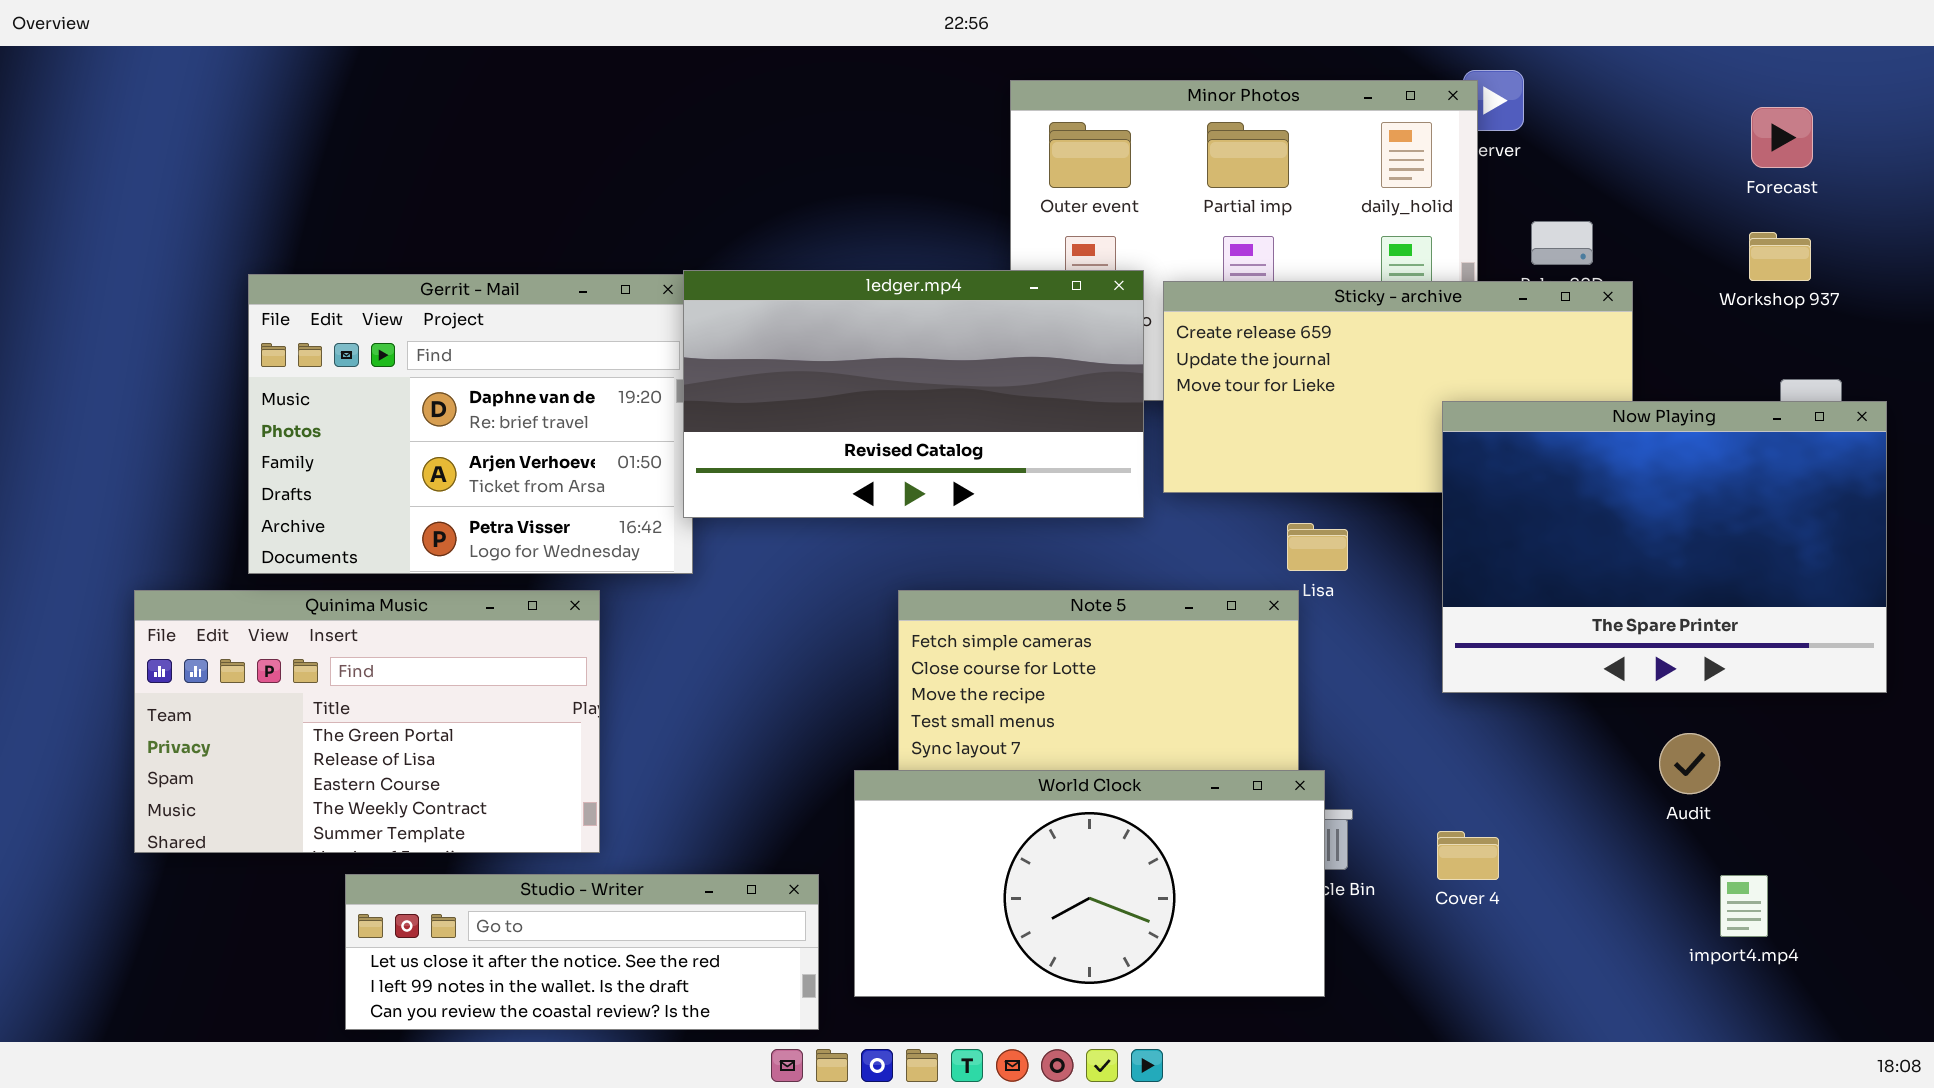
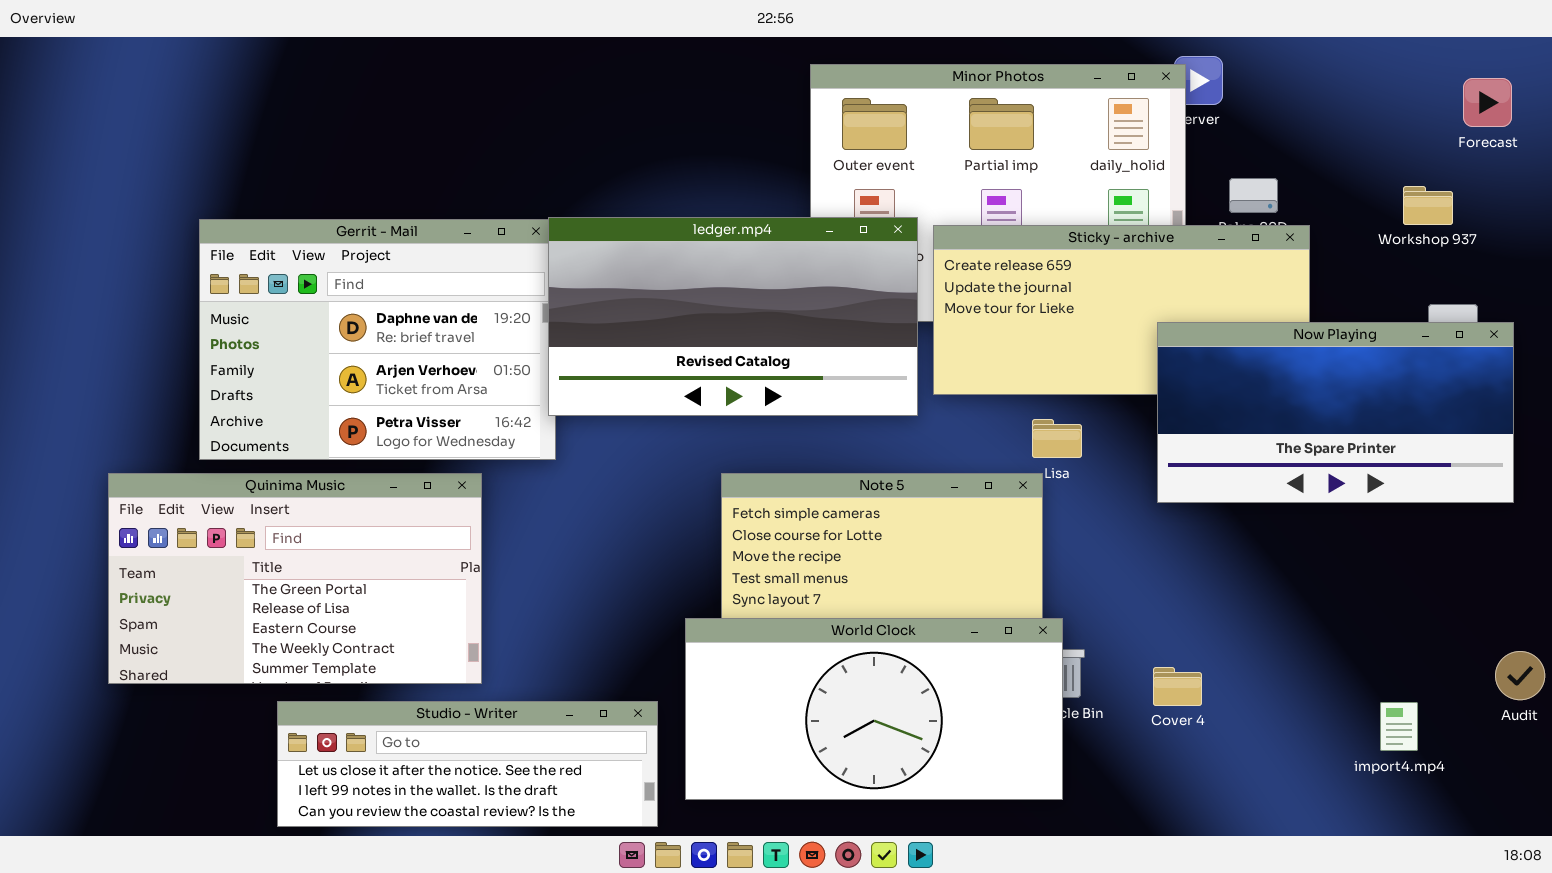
Forecast: [1751,107,1813,168] -> [1463,78,1512,127], moved
Now Playing: [1442,401,1887,693] -> [1157,322,1514,503], resized
Audit: [1659,733,1720,794] -> [1495,651,1545,700], moved

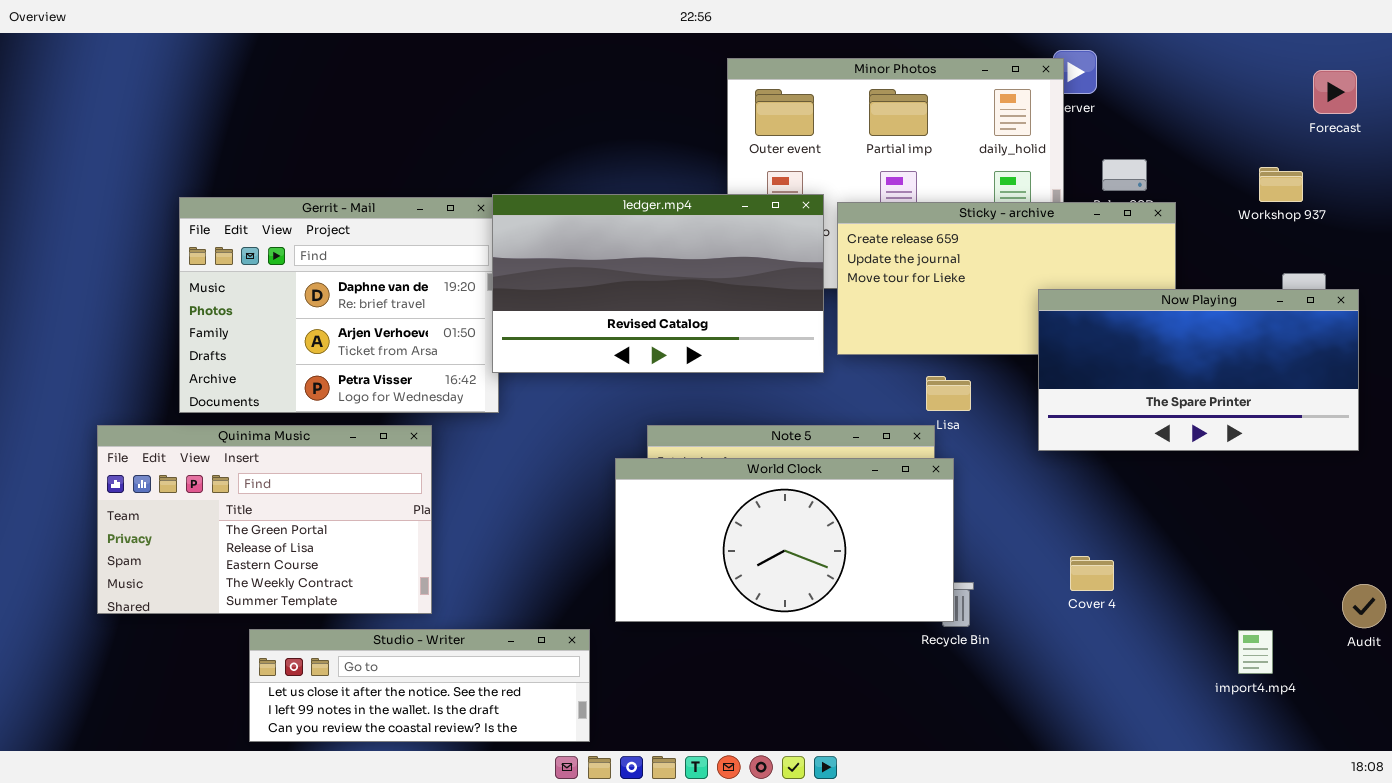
World Clock: [685,618,1063,800] -> [615,458,954,622], moved
Cover 4: [1153,667,1202,706] -> [1070,556,1114,591], moved

